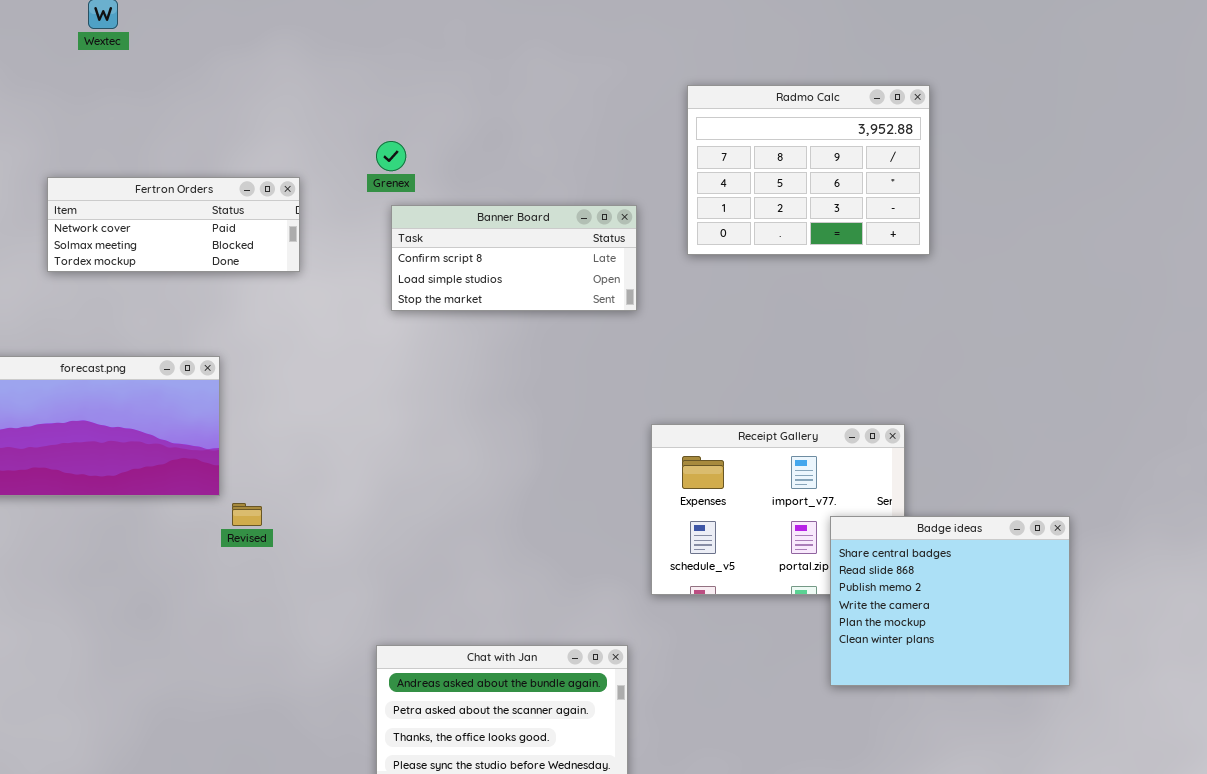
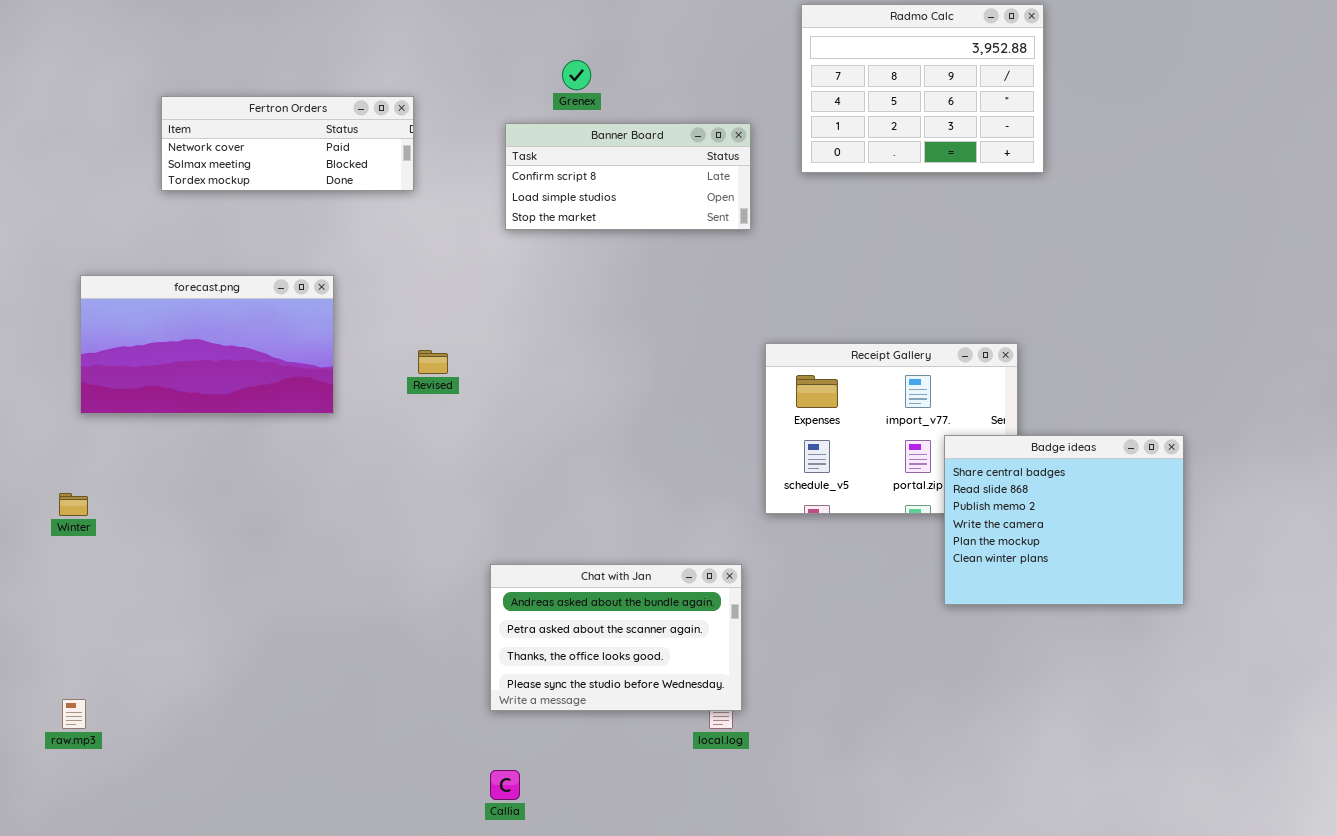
Grenex: [376,141,406,171] -> [562,60,591,90], moved
Revised: [232,503,262,526] -> [418,350,448,374], moved

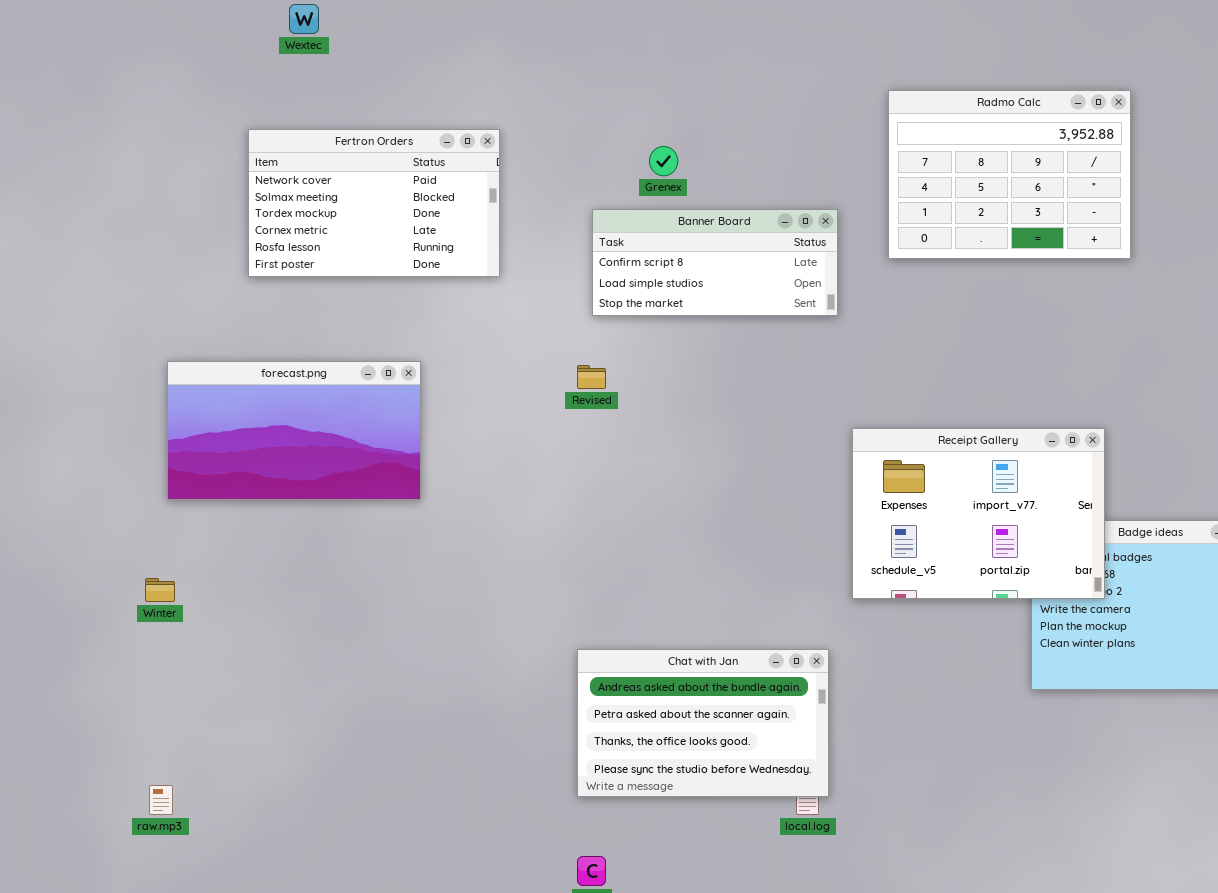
Fertron Orders: [161,96,414,191] -> [248,129,500,277], resized
Receipt Gallery: [765,343,1018,514] -> [852,428,1105,599], raised
Revised: [418,350,448,374] -> [577,365,606,389], moved

